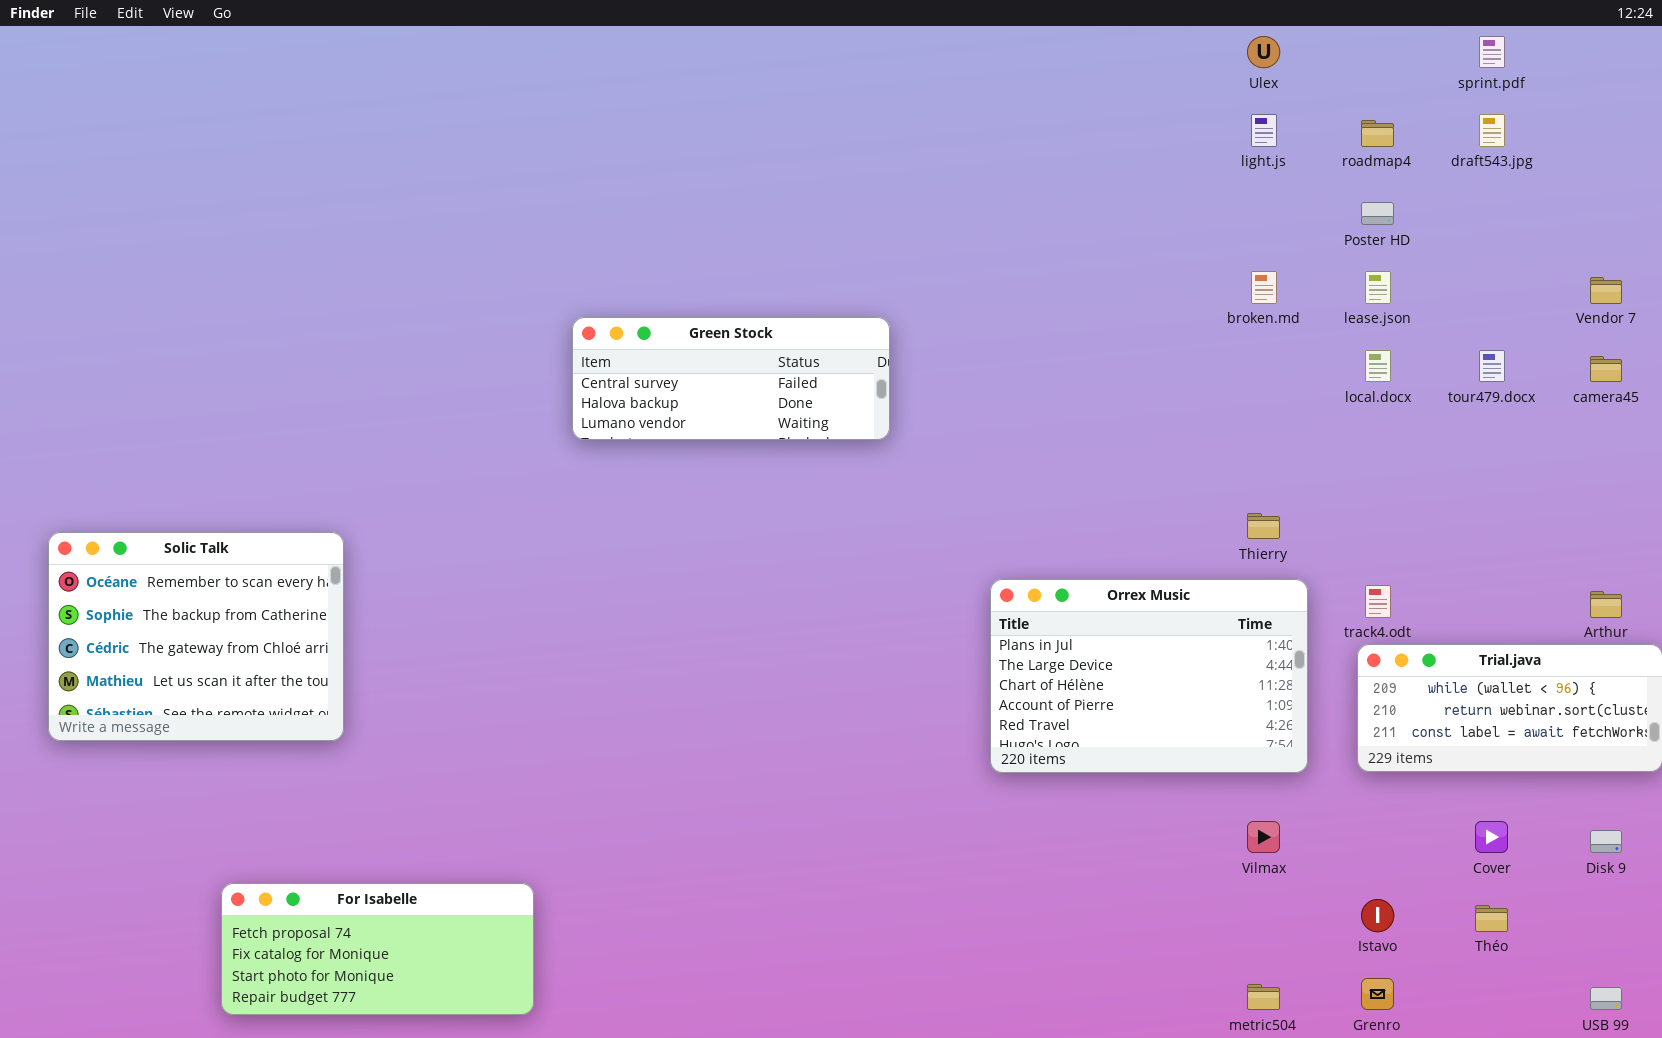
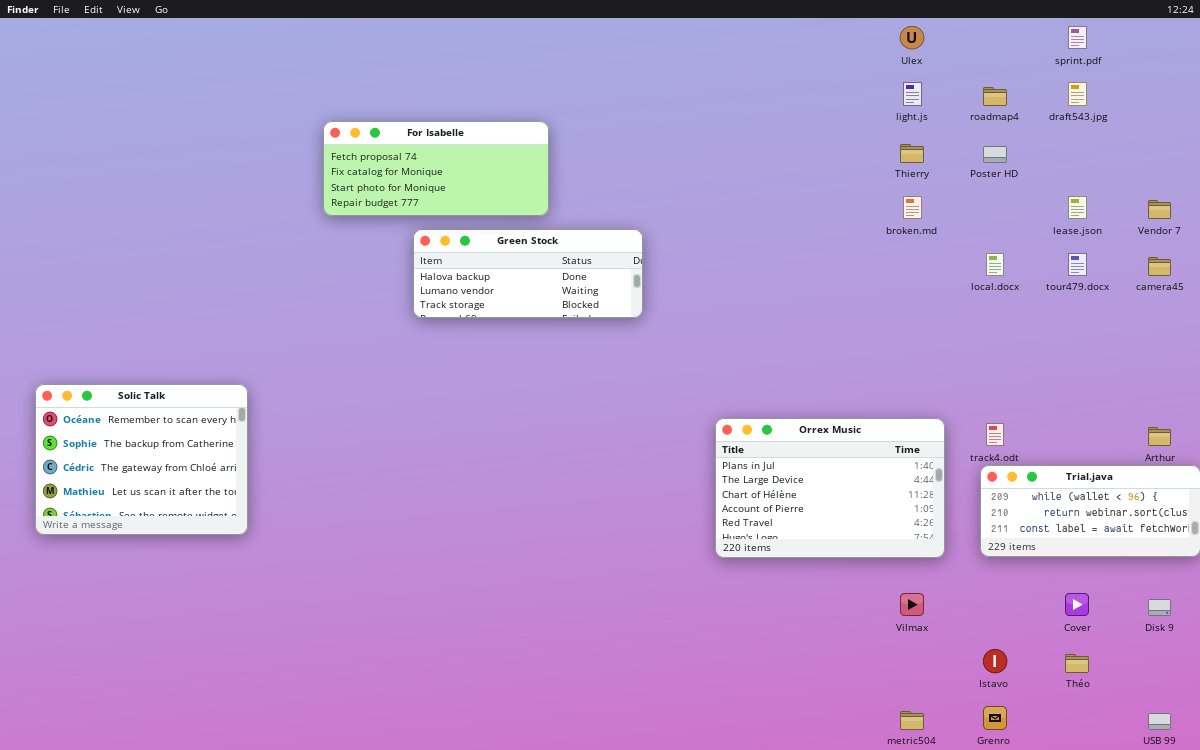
lease.json: [1365,271,1391,304] -> [1068,196,1087,219], moved
Green Stock: [572,317,890,440] -> [413,229,643,318], scrolled down 1 row
Thierry: [1247,513,1280,539] -> [900,144,924,163], moved
For Isabelle: [221,883,534,1015] -> [323,121,549,216], moved

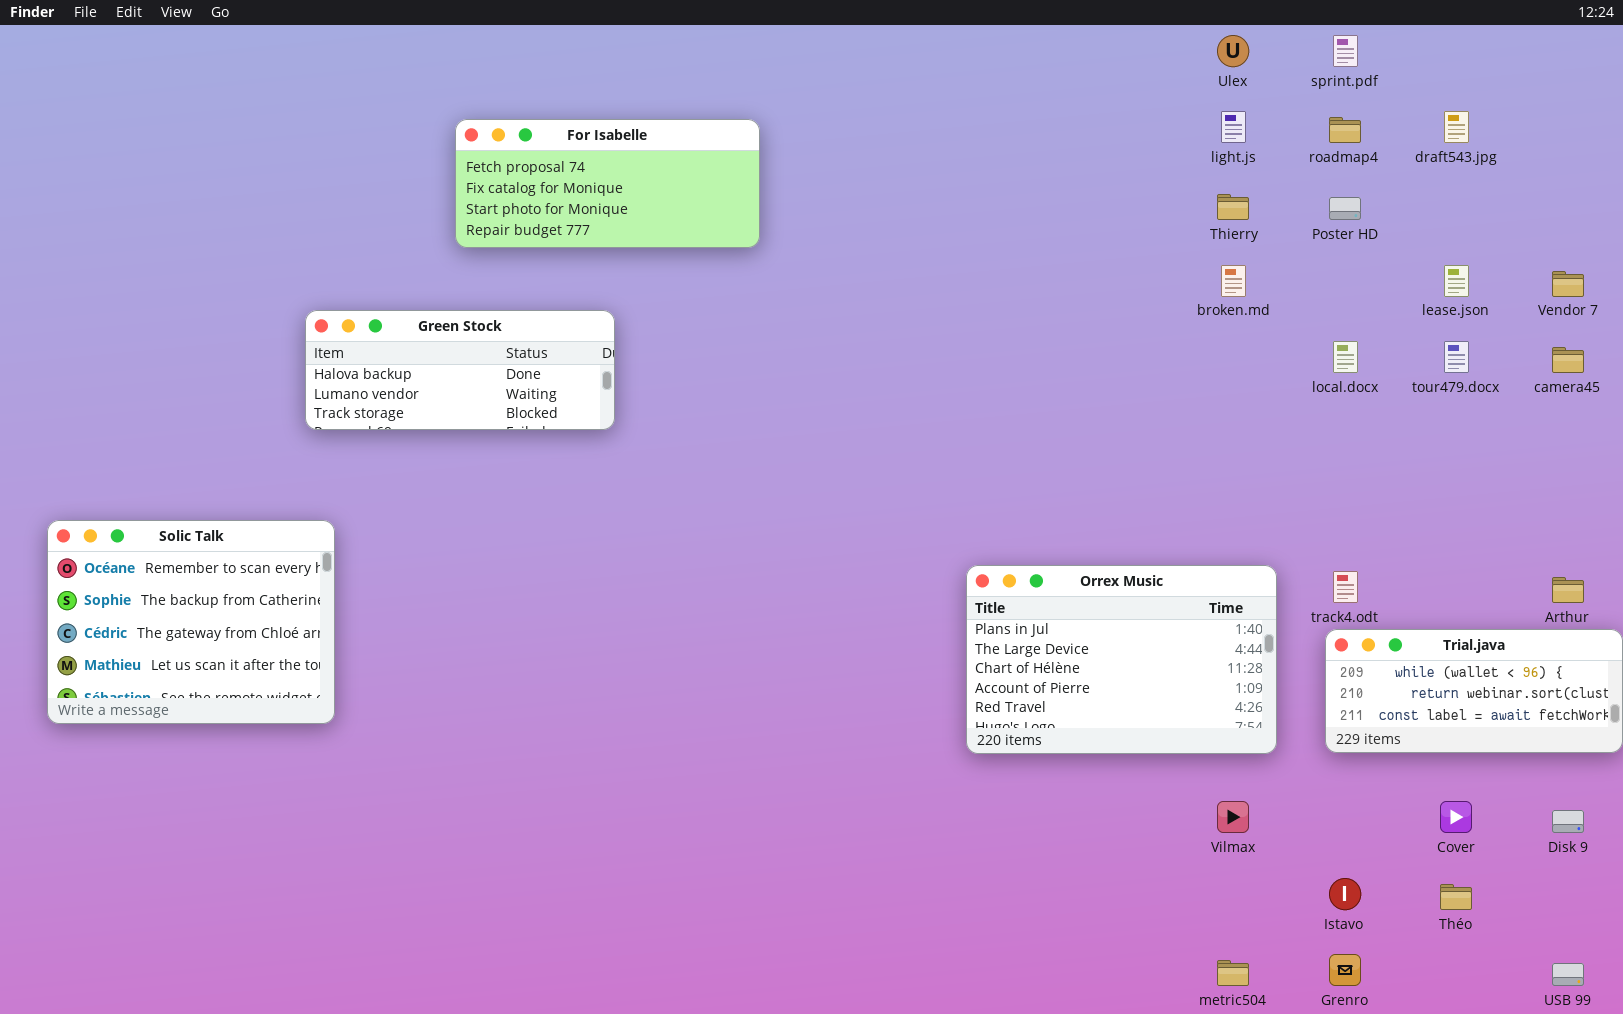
sprint.pdf: [1068,26,1087,49] -> [1333,35,1358,67], moved
For Isabelle: [323,121,549,216] -> [455,119,760,248], moved
Green Stock: [413,229,643,318] -> [305,310,615,430], moved

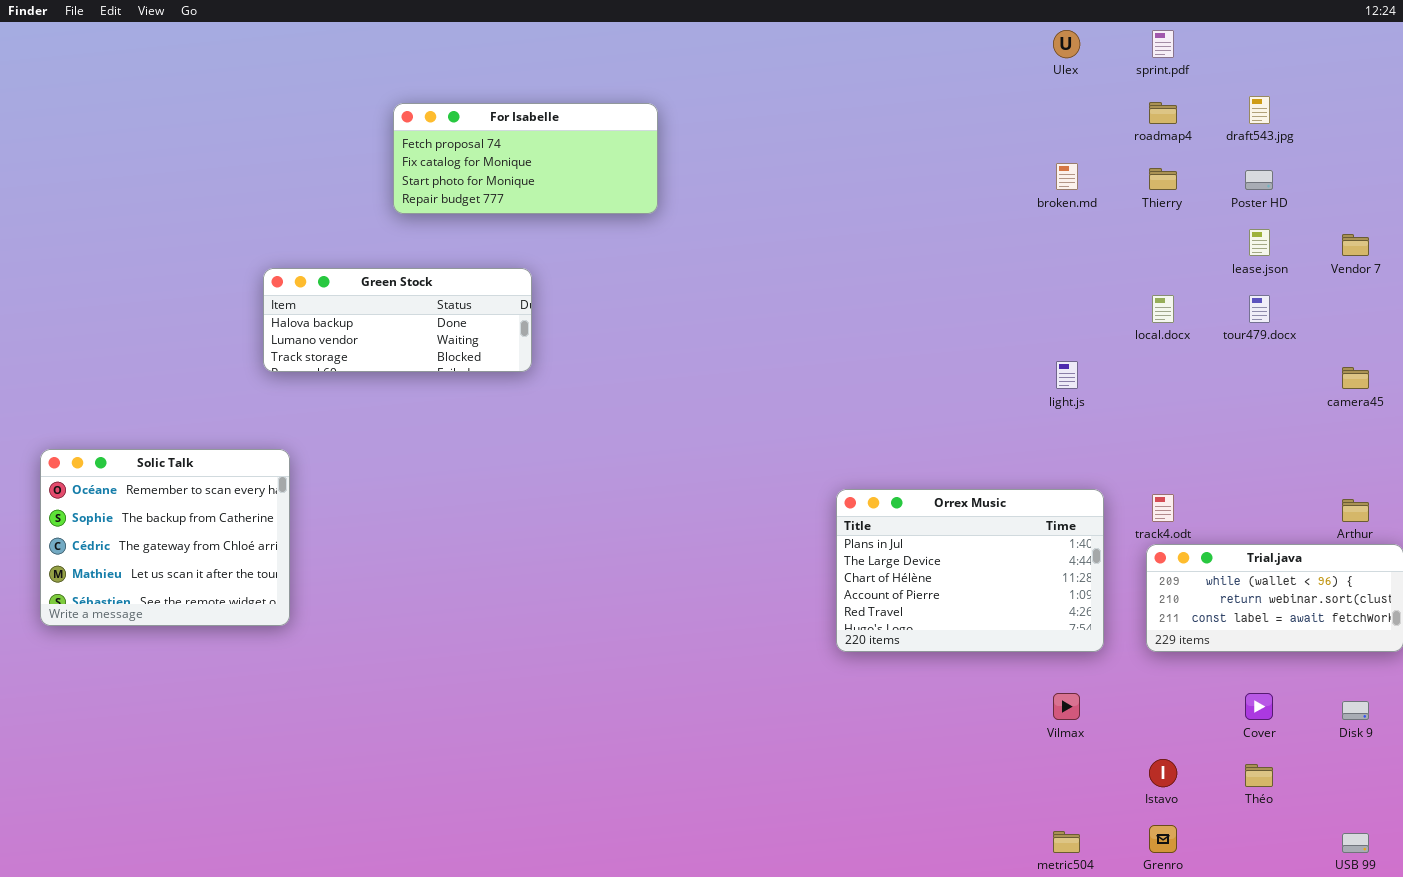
light.js: [1221,111,1246,143] -> [1056,361,1078,389], moved
Thierry: [1217,194,1249,220] -> [1149,168,1177,190], moved
Poster HD: [1329,197,1361,220] -> [1245,170,1273,190], moved
broken.md: [1221,265,1246,297] -> [1056,163,1078,190], moved
camera45: [1552,347,1584,373] -> [1342,367,1369,389], moved

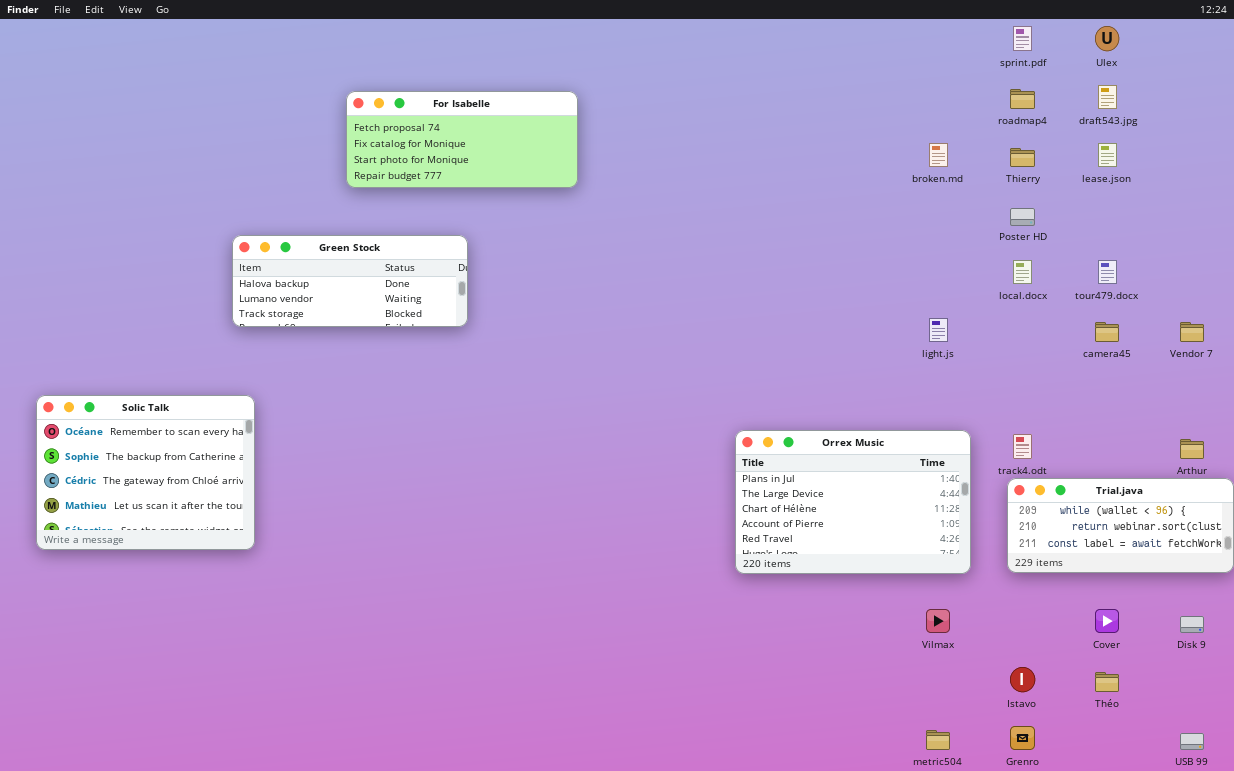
Ulex: [1053,30,1080,58] -> [1095,26,1119,51], moved
Poster HD: [1245,170,1273,190] -> [1010,208,1035,226], moved
lease.json: [1249,229,1270,256] -> [1098,143,1117,167], moved
Vendor 7: [1342,234,1369,256] -> [1180,322,1204,342], moved
camera45: [1342,367,1369,389] -> [1095,322,1119,342], moved

